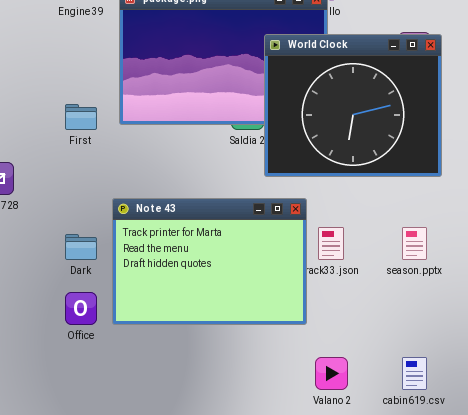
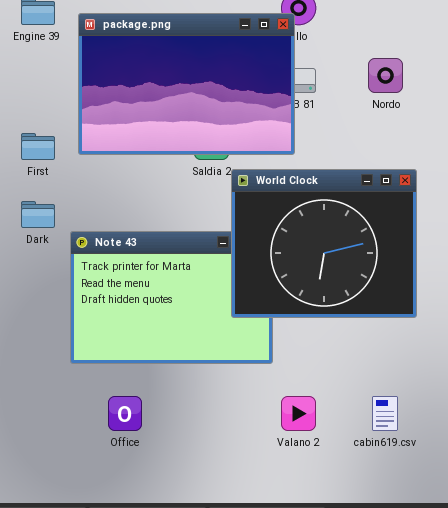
World Clock: [264,34,442,177] -> [231,169,417,318], moved
Dark: [65,234,97,260] -> [21,201,55,228], moved
Office: [65,292,97,325] -> [108,396,142,431], moved

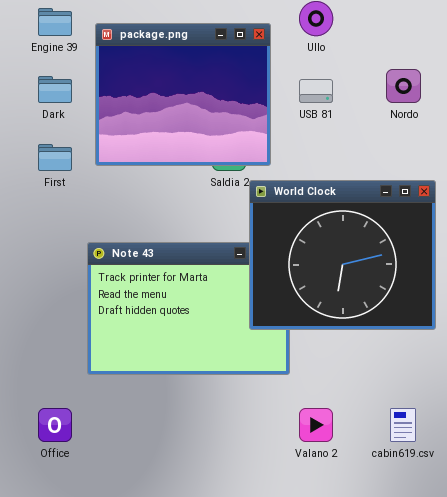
package.png: [78,13,295,155] -> [95,23,271,166], resized
Dark: [21,201,55,228] -> [38,76,72,103], moved
Office: [108,396,142,431] -> [38,408,72,442], moved

